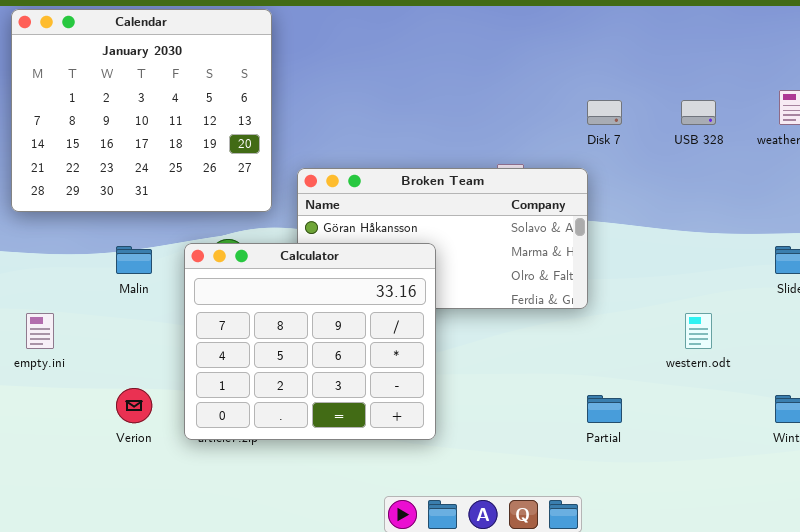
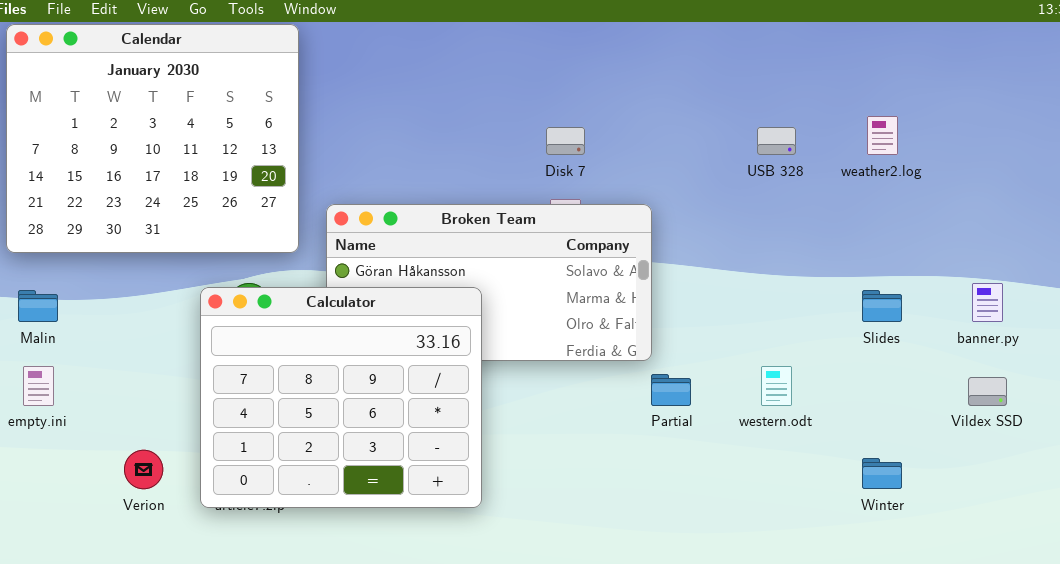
Disk 7: [587,100,622,125] -> [546,127,585,155], moved
Malin: [116,246,152,274] -> [18,290,58,322], moved
Partial: [587,395,622,423] -> [651,374,691,406], moved

